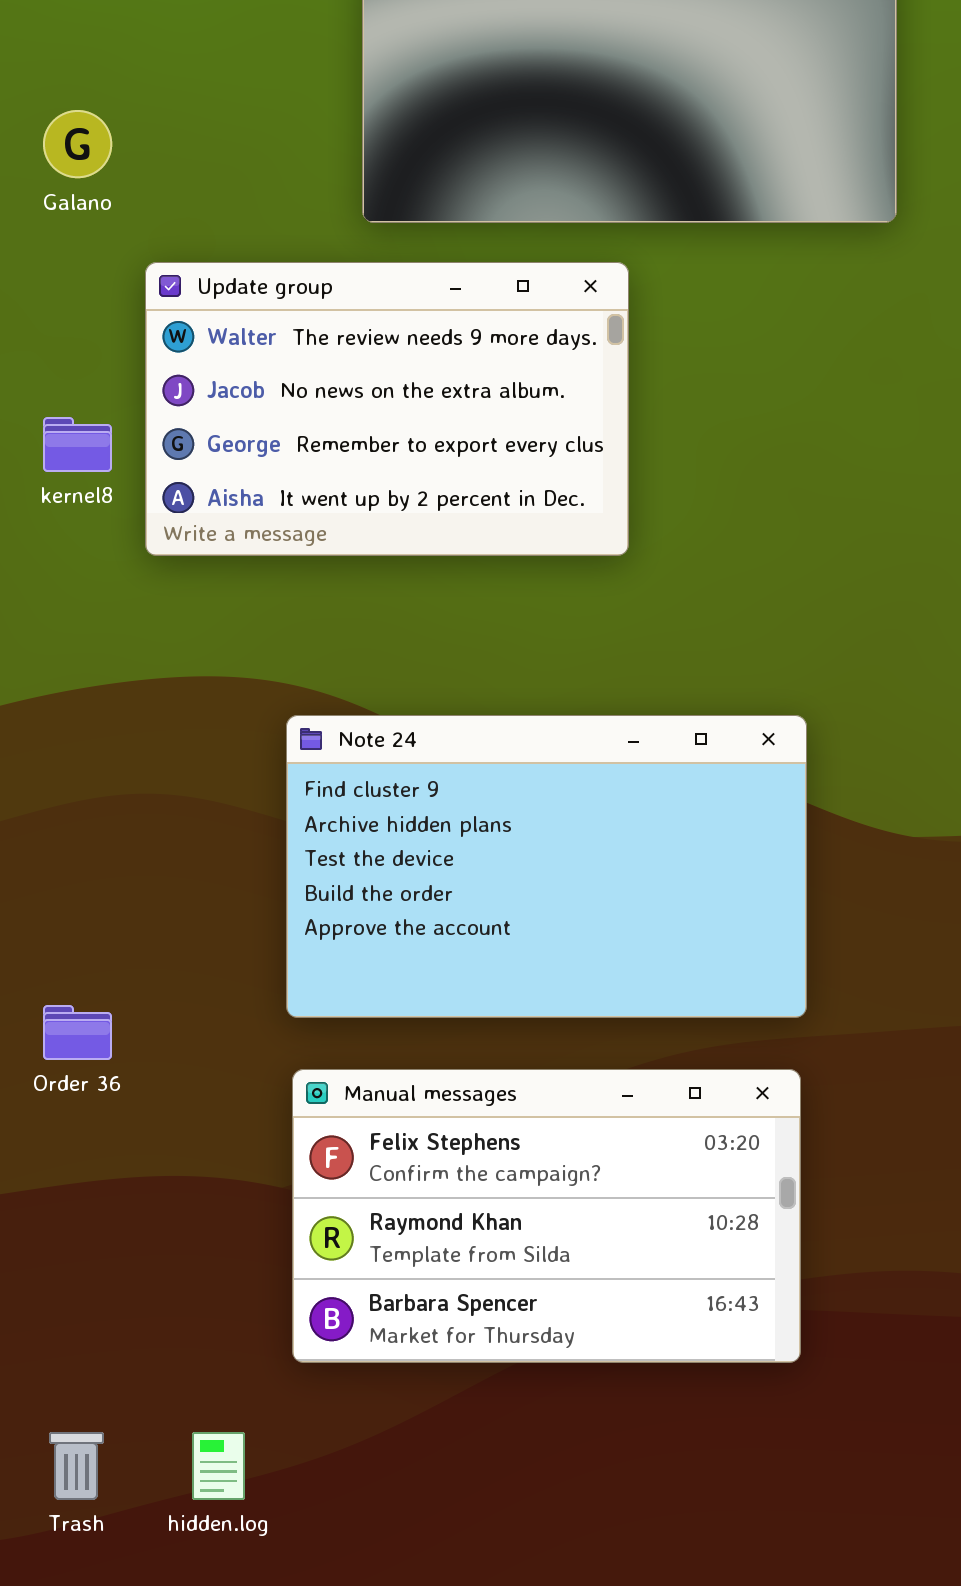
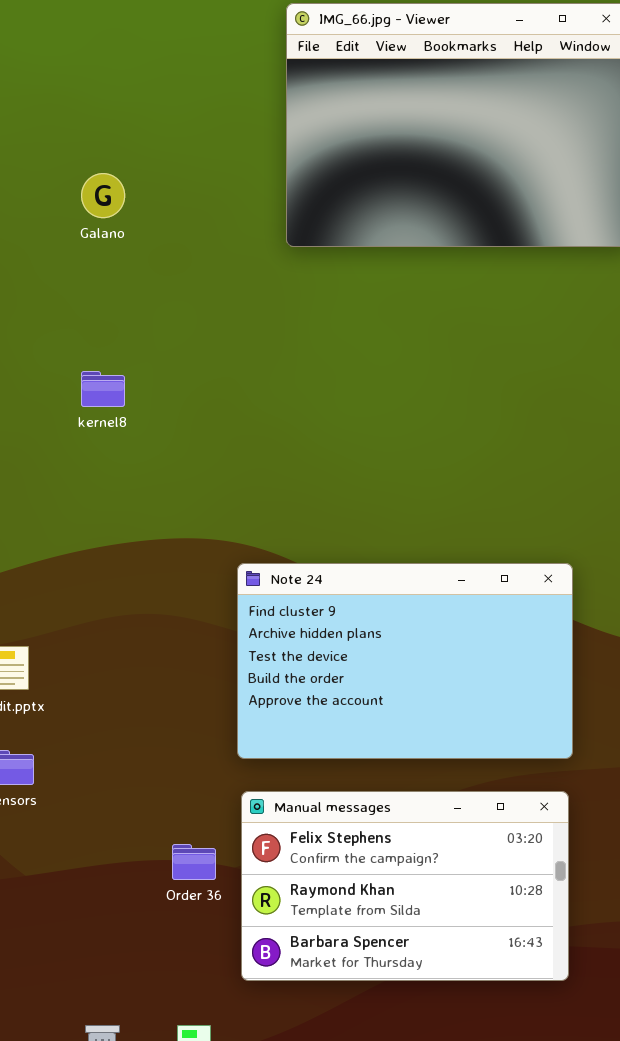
Update group: [145,262,629,556] -> none, closed
Order 36: [43,1005,112,1060] -> [172,844,216,880], moved

